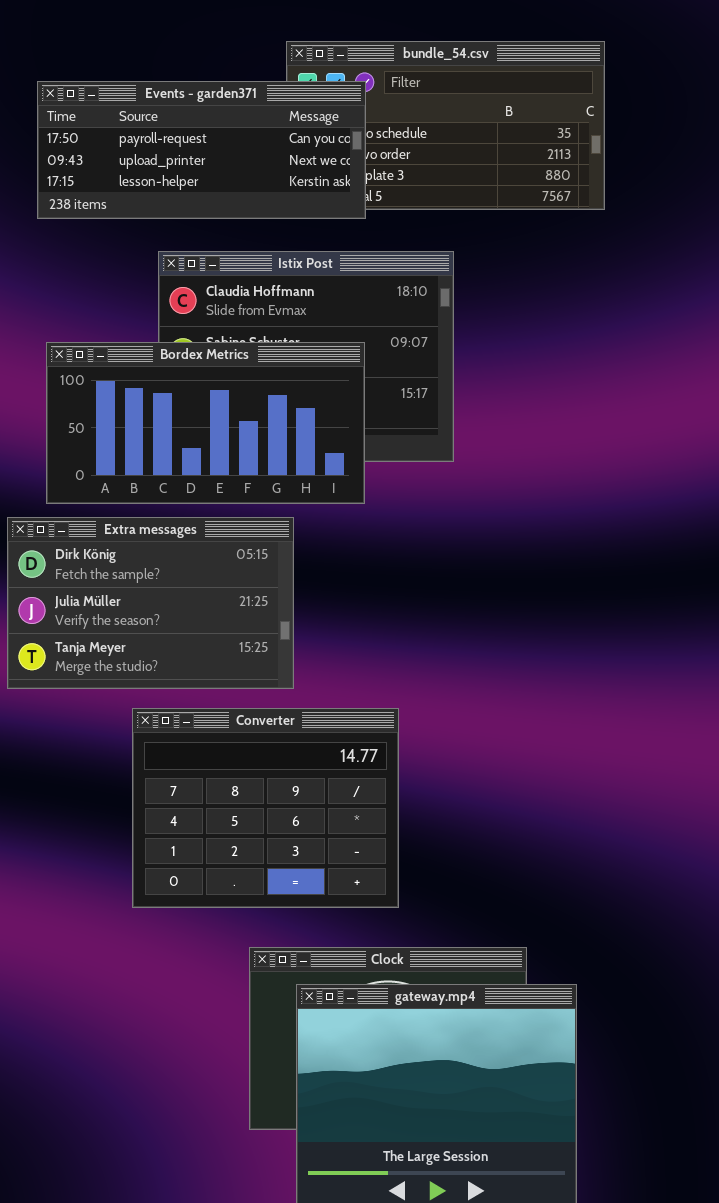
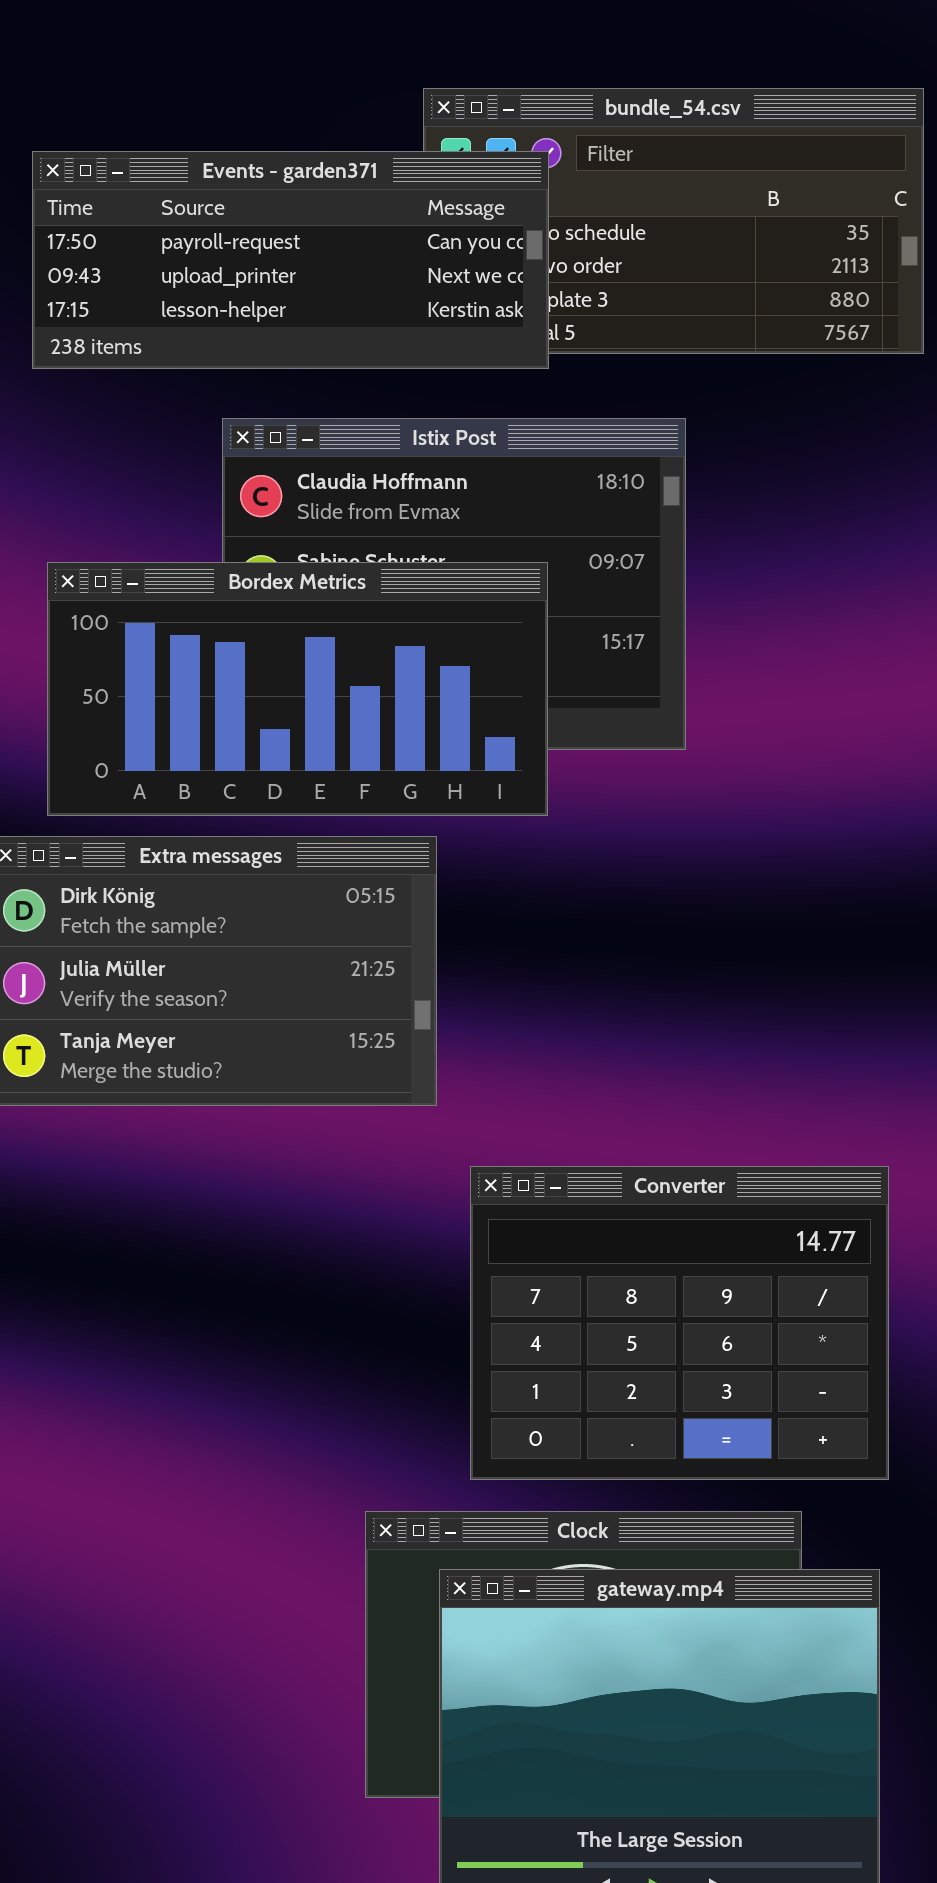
Converter: [132,708,399,908] -> [470,1166,889,1480], moved

